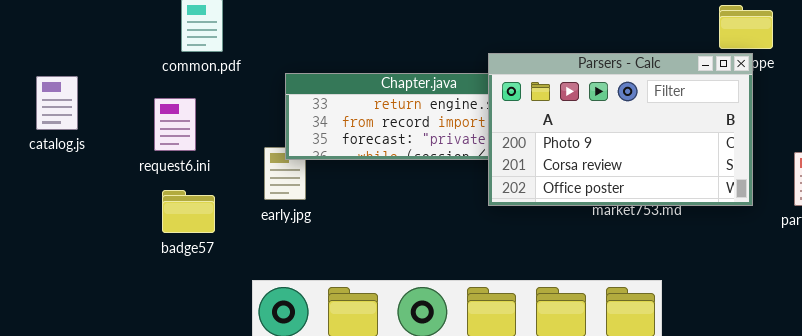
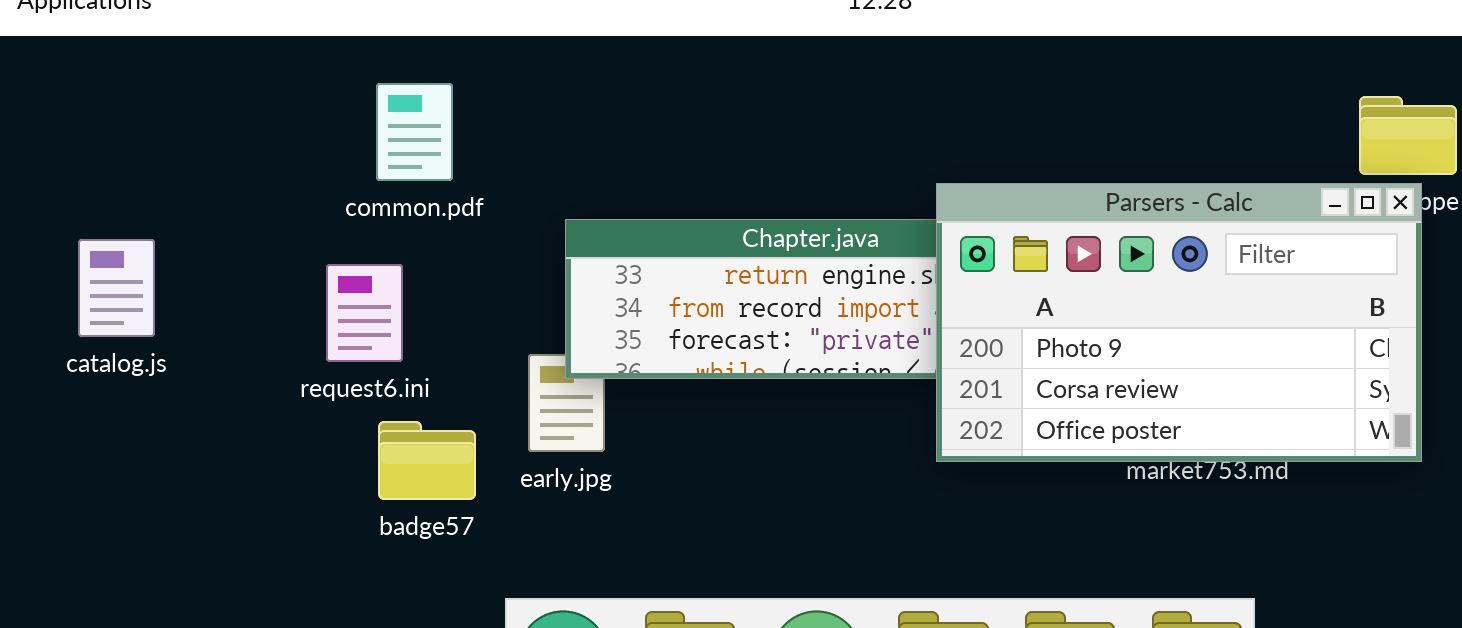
catalog.js: [36,76,78,130] -> [78,239,155,337], moved
badge57: [162,190,215,233] -> [378,421,476,500], moved

